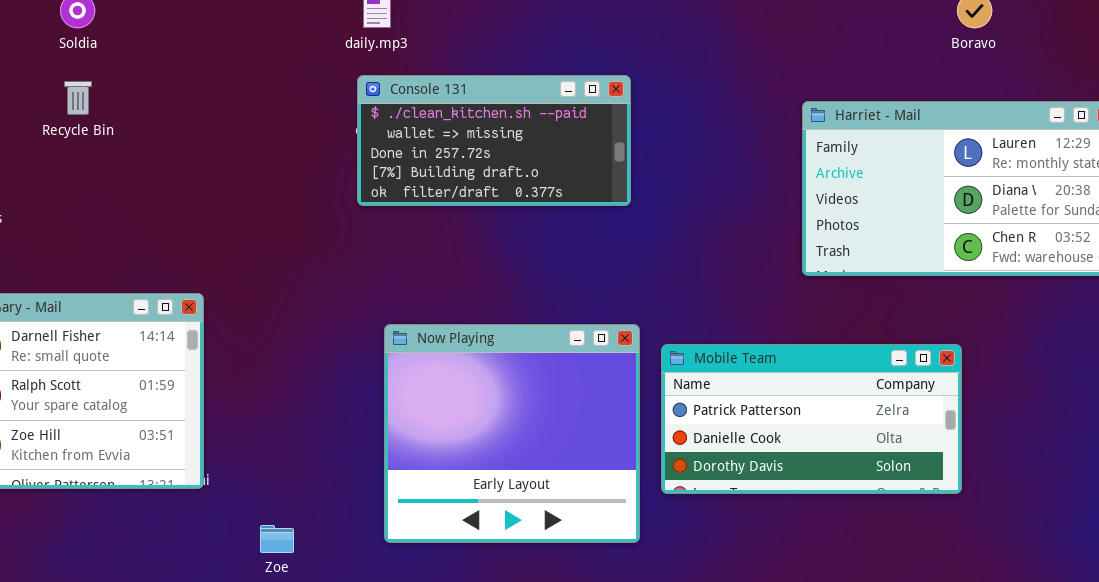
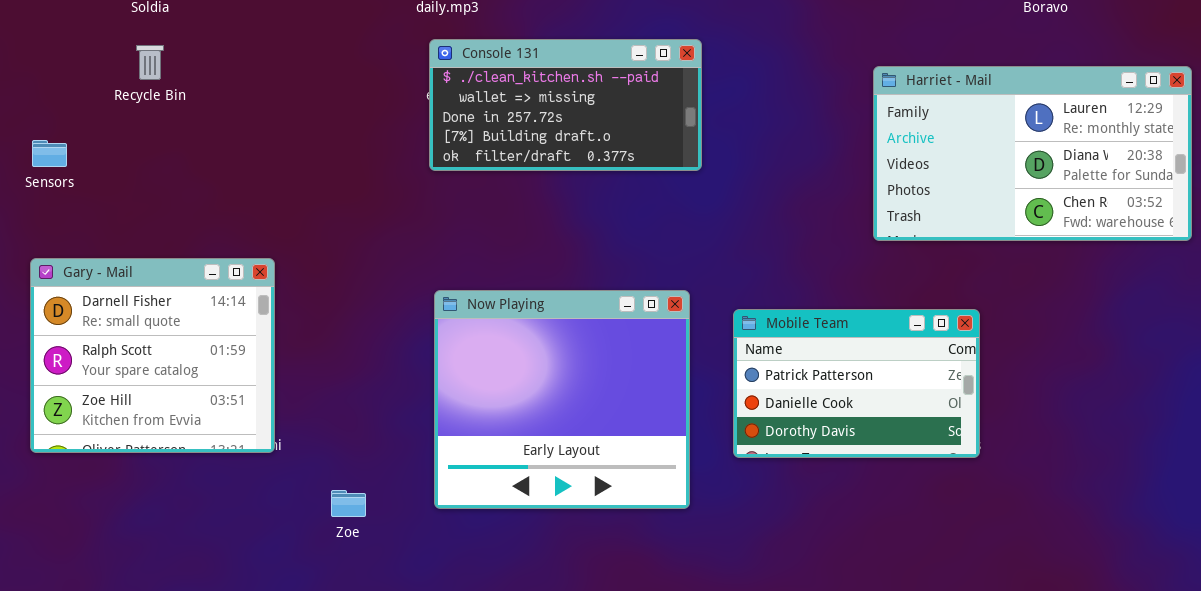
Now Playing: [384,324,640,543] -> [434,290,690,509], moved
Mobile Team: [661,344,962,494] -> [733,309,980,458], resized

